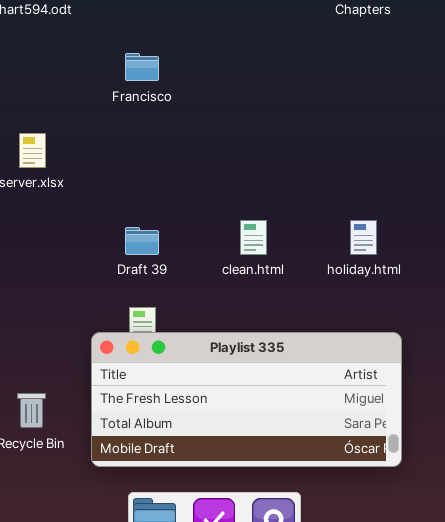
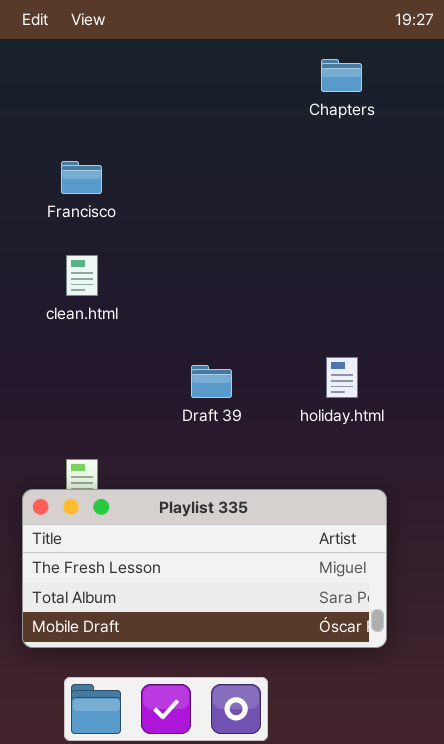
clean.html: [240,220,267,255] -> [66,255,98,296], moved
Draft 39: [125,227,159,255] -> [191,365,232,398], moved

